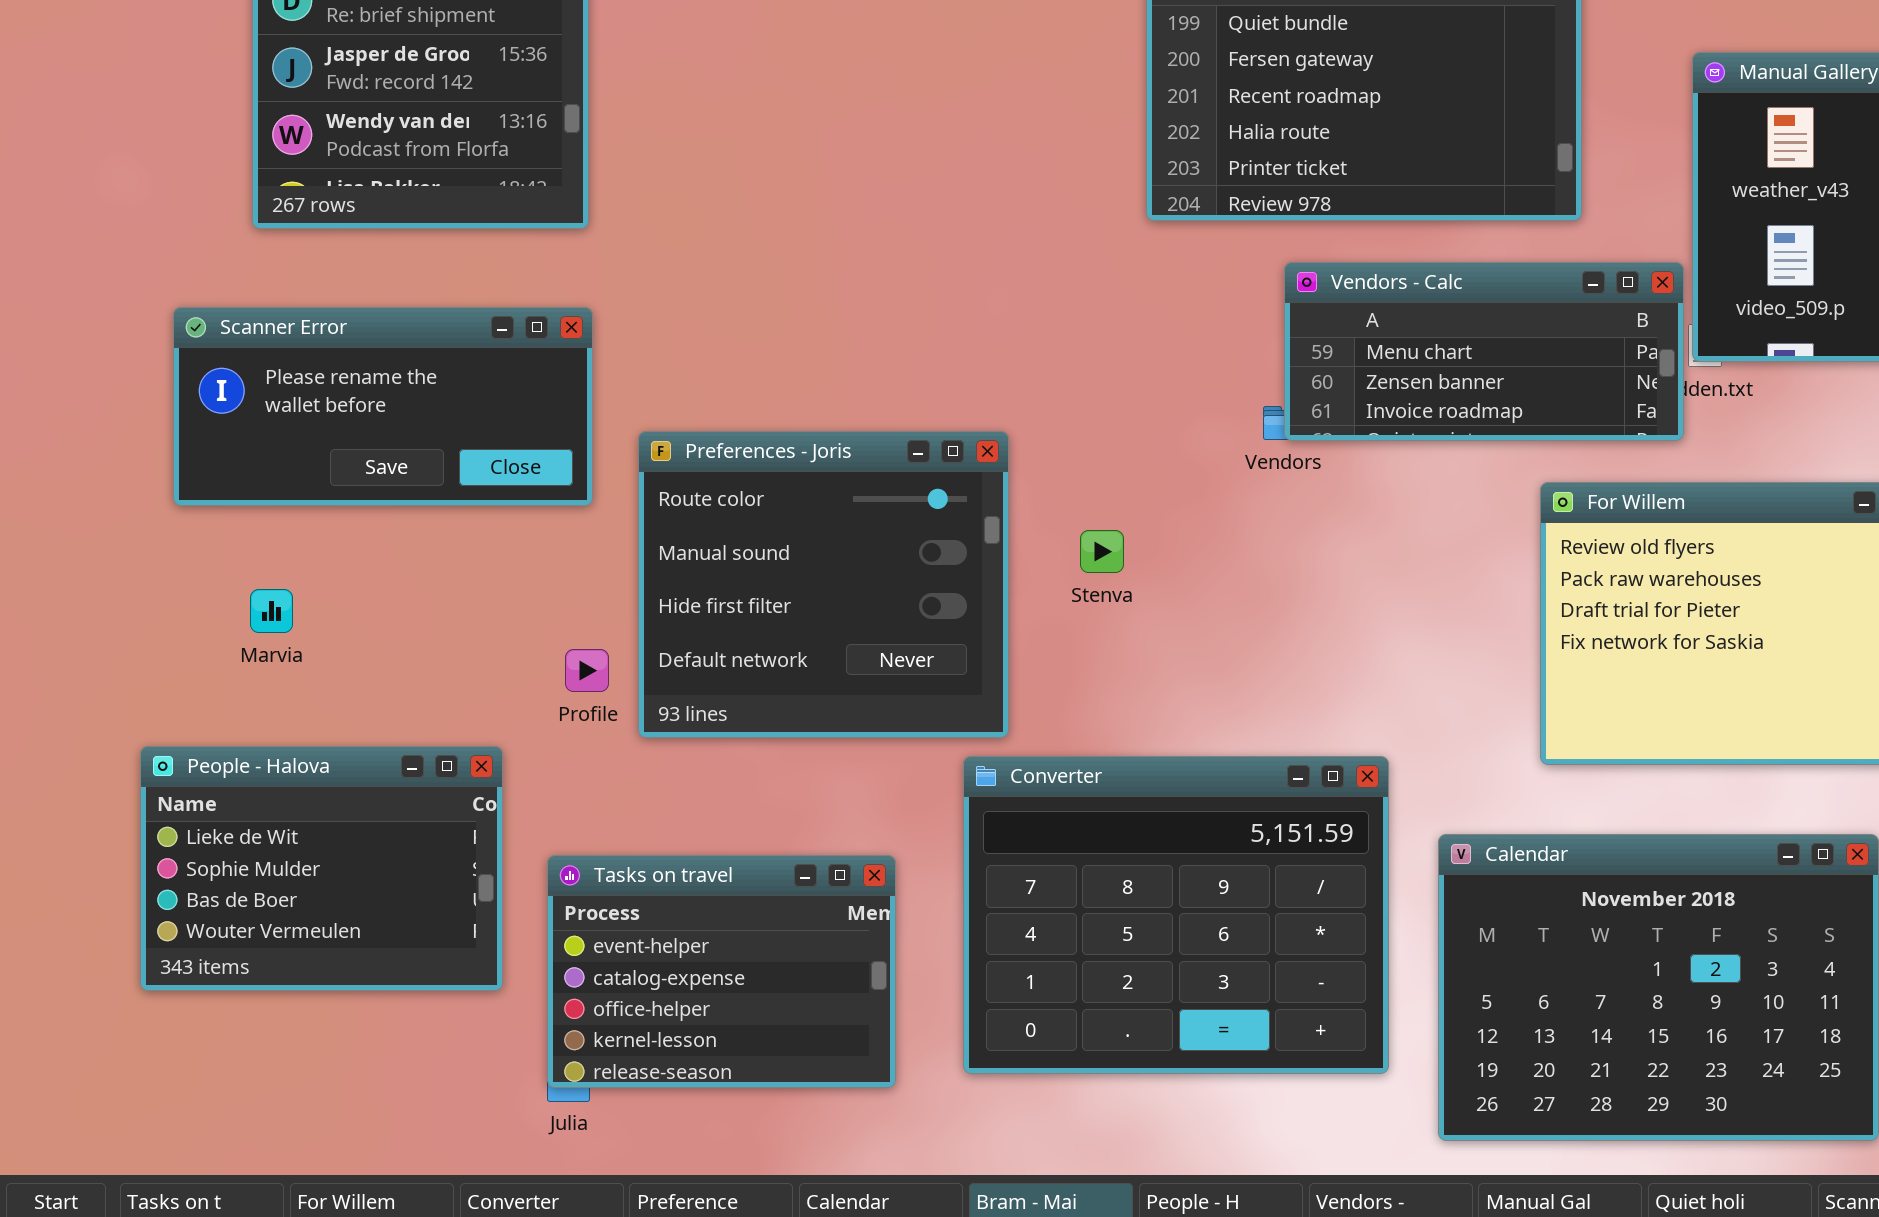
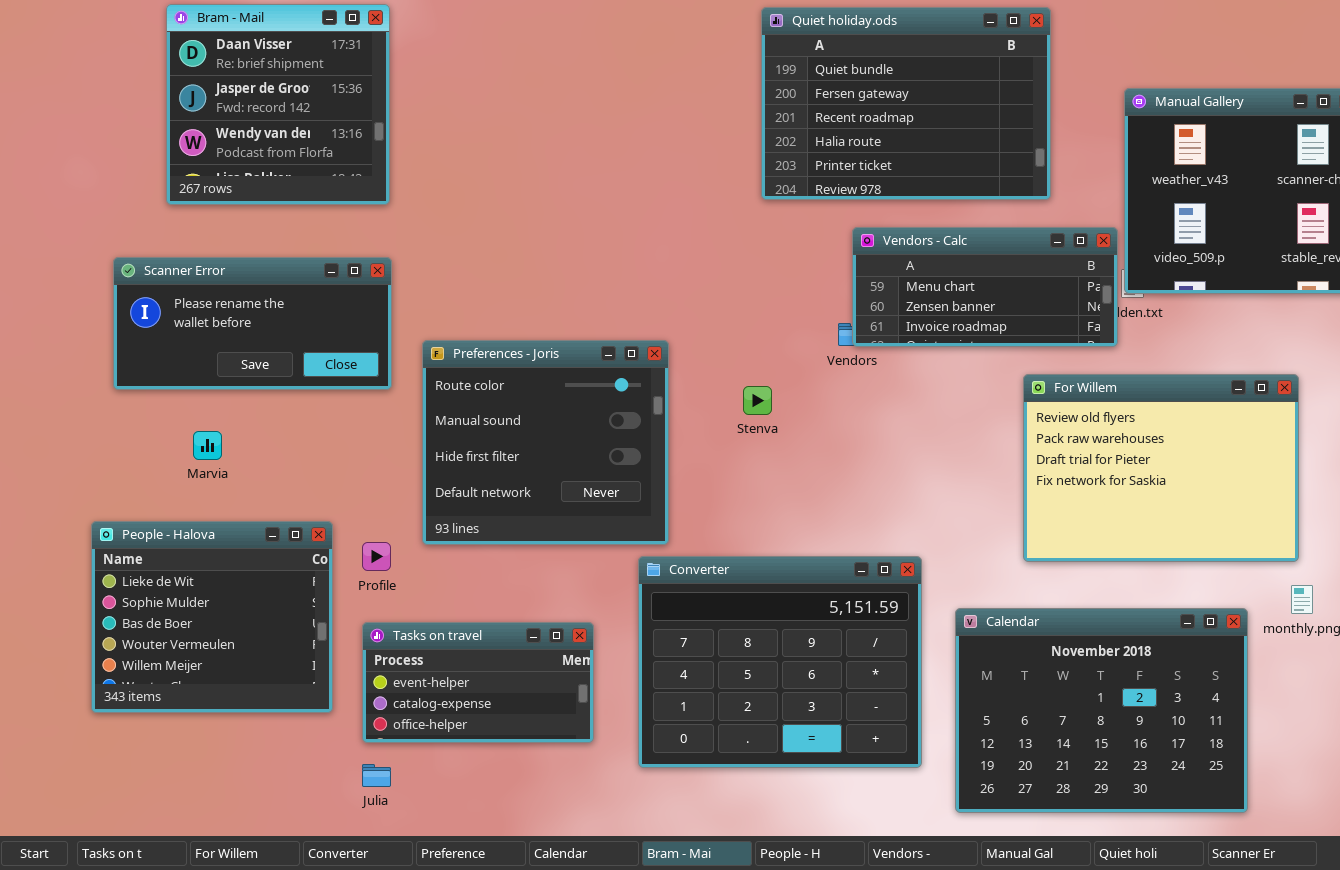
Stenva: [1080,530,1124,573] -> [743,386,772,415], moved
Marvia: [250,589,293,633] -> [193,431,222,460], moved
Profile: [565,649,609,692] -> [362,542,391,571], moved
People - Halova: [140,746,503,991] -> [91,521,333,713], resized
Tasks on travel: [547,855,896,1088] -> [362,622,594,743], resized

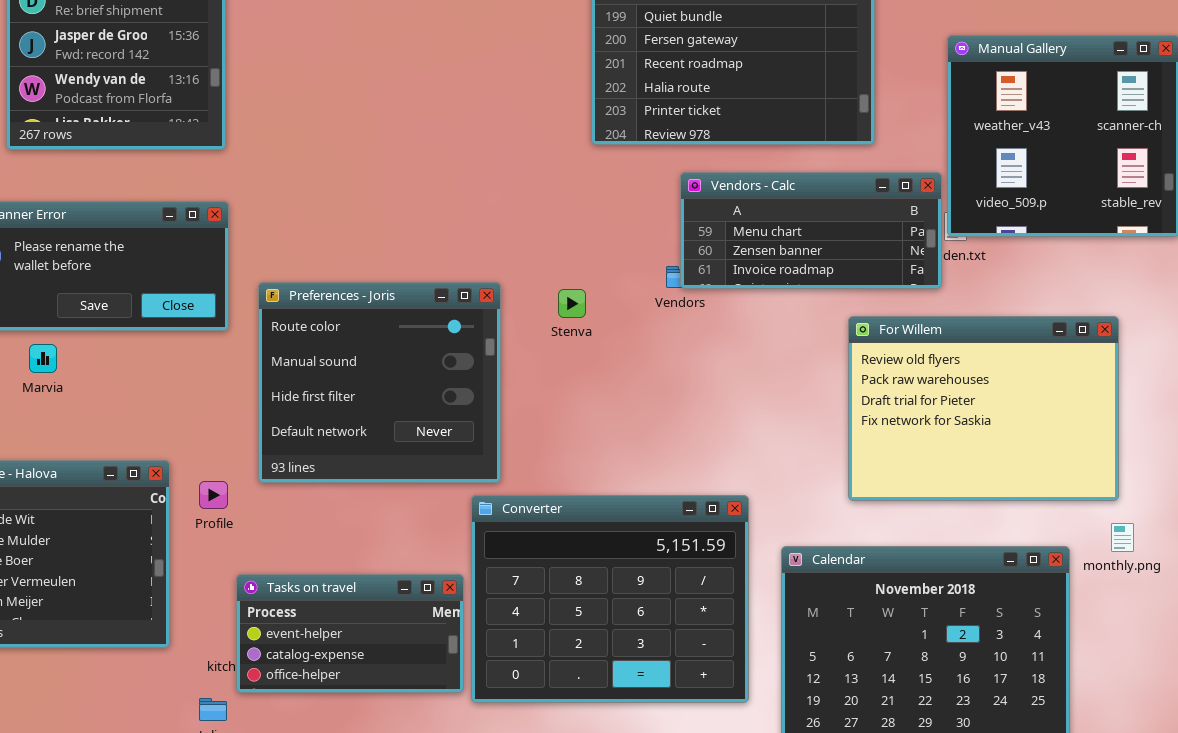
Stenva: [743,386,772,415] -> [558,289,586,318], moved
Marvia: [193,431,222,460] -> [29,344,57,373], moved
Tasks on travel: [362,622,594,743] -> [236,574,464,693], moved

